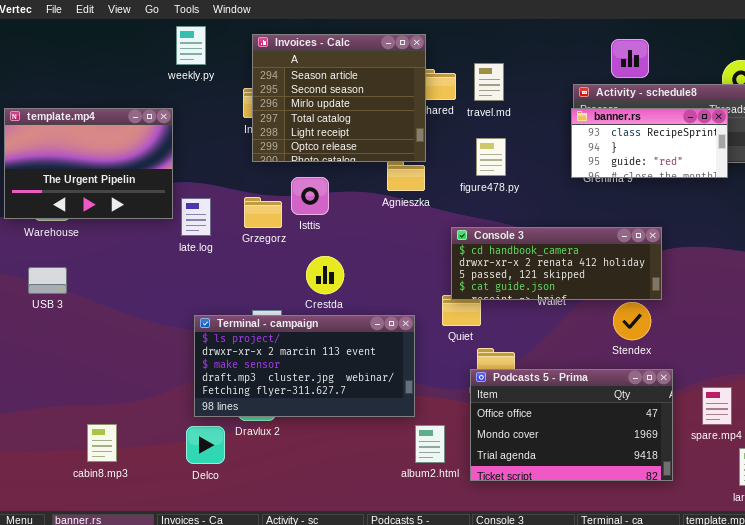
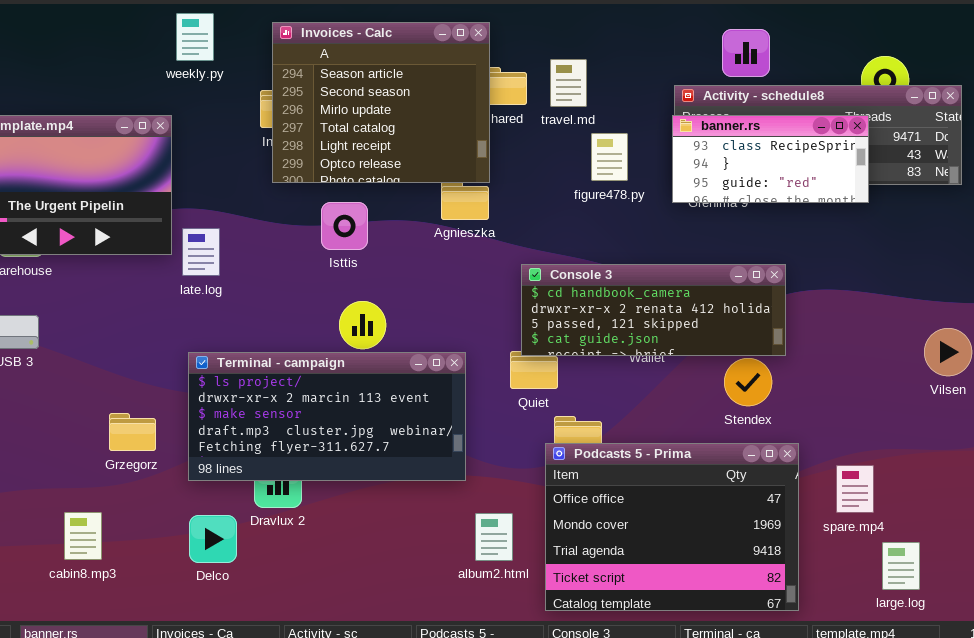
figure478.py: [476,138,506,176] -> [591,133,628,181], moved
Grzegorz: [244,197,282,228] -> [109,413,156,451], moved
Terminal - campaign: [194,315,415,417] -> [188,352,466,481], moved
Podcasts 5 - Prima: [470,369,673,481] -> [545,443,799,611], resized

